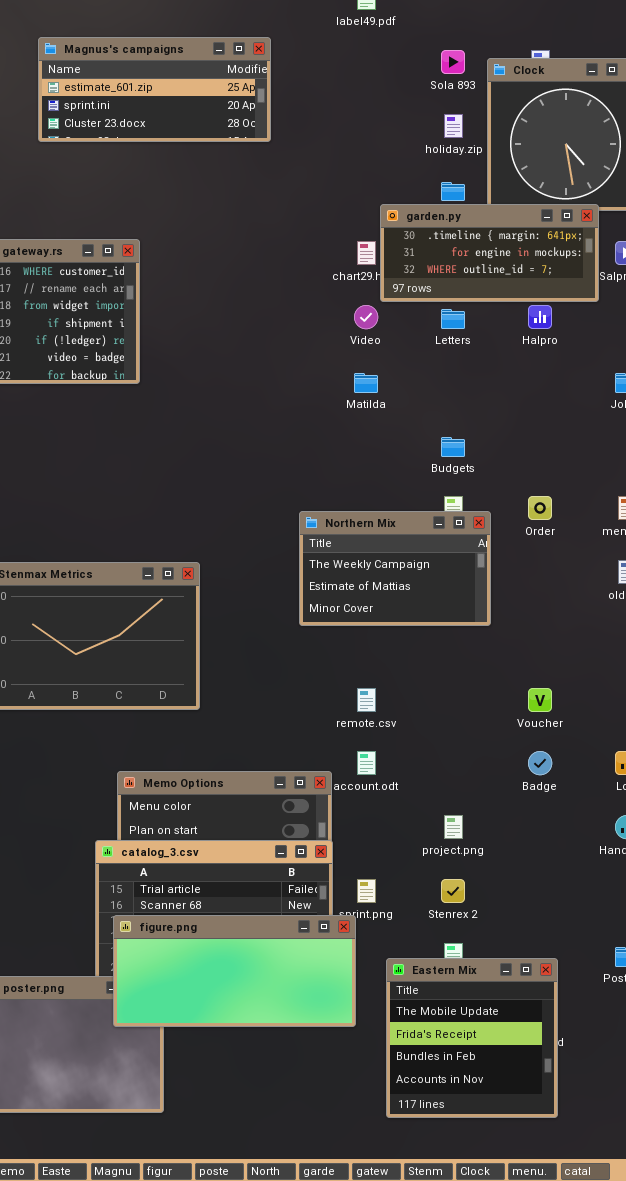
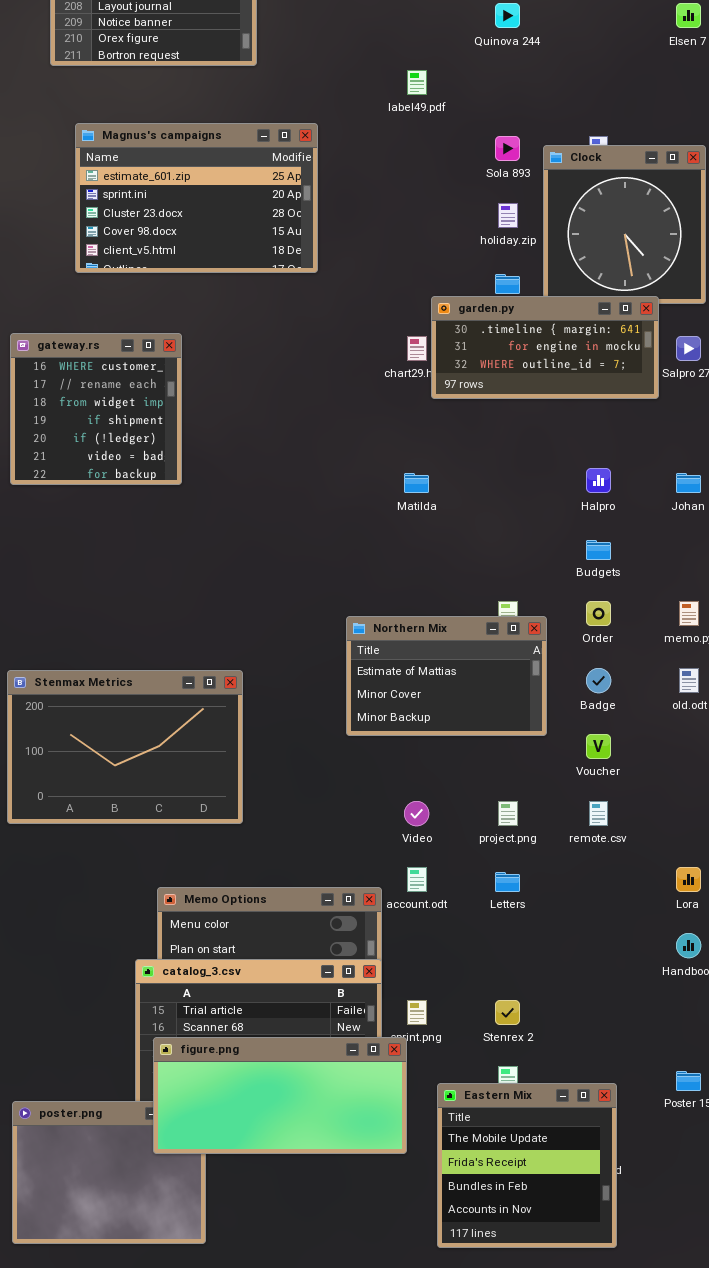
Magnus's campaigns: [38,37,271,142] -> [75,123,318,273], resized
Video: [354,305,378,329] -> [404,801,429,826], moved
Halpro: [528,305,552,329] -> [586,468,611,493], moved
Letters: [441,309,465,329] -> [495,872,520,892], moved
Budgets: [441,437,465,457] -> [586,540,611,560], moved
Northern Mix: [299,511,491,626] -> [346,616,547,736], scrolled down 1 row
remote.csv: [357,688,376,712] -> [589,801,608,826], moved
Voucher: [528,688,552,712] -> [586,734,611,759], moved
Badge: [528,751,552,775] -> [586,668,611,693], moved
project.png: [444,815,463,839] -> [498,801,518,826], moved

